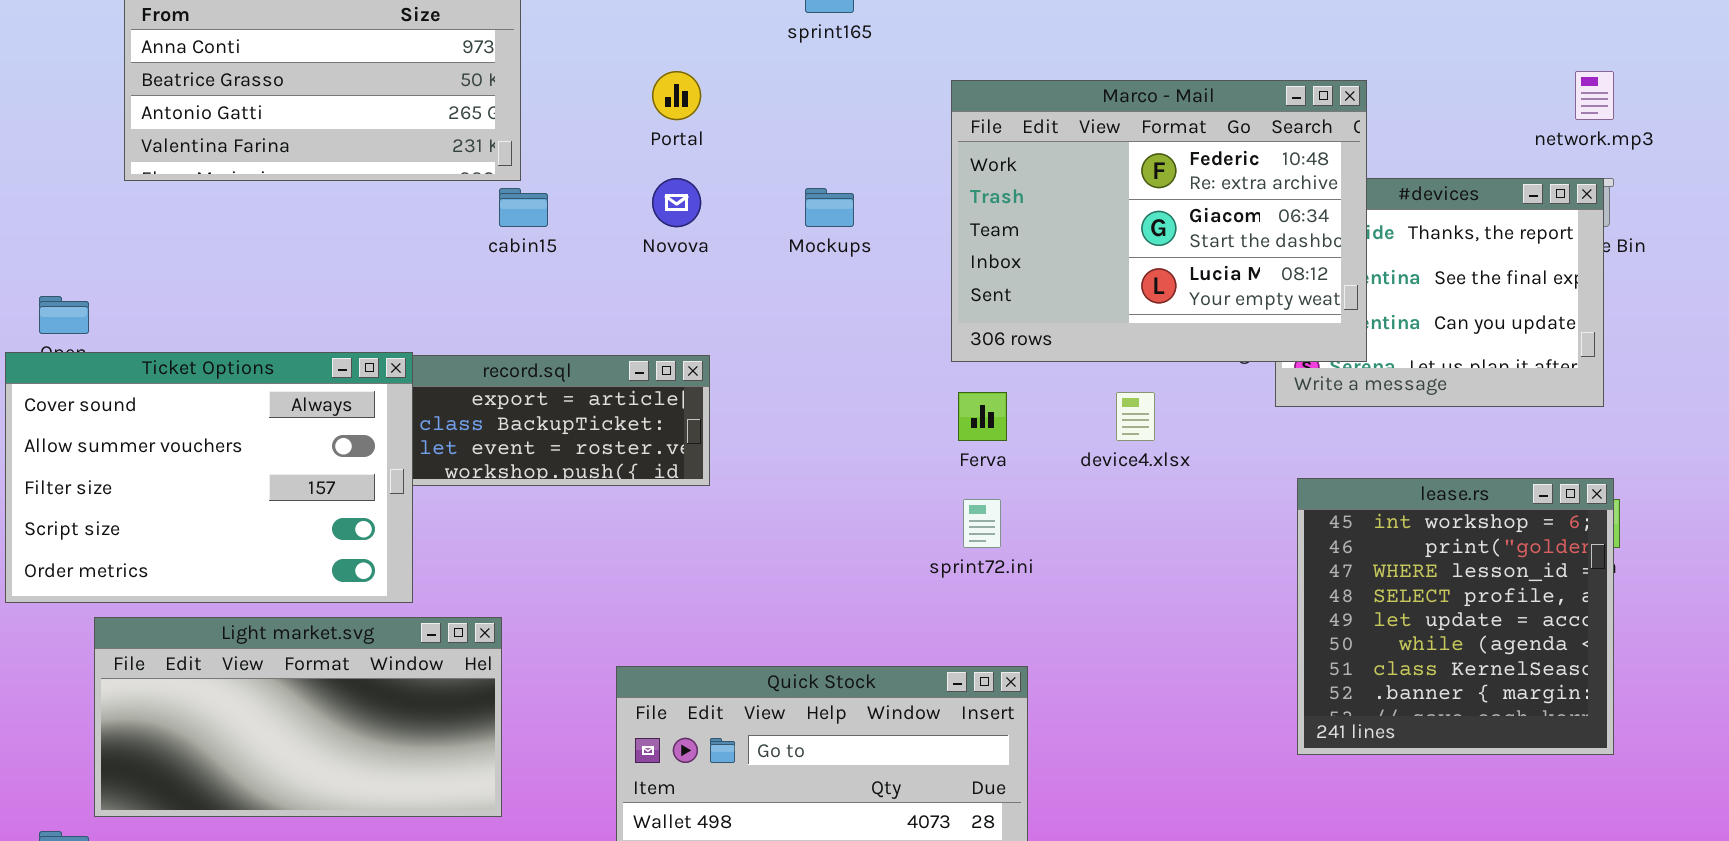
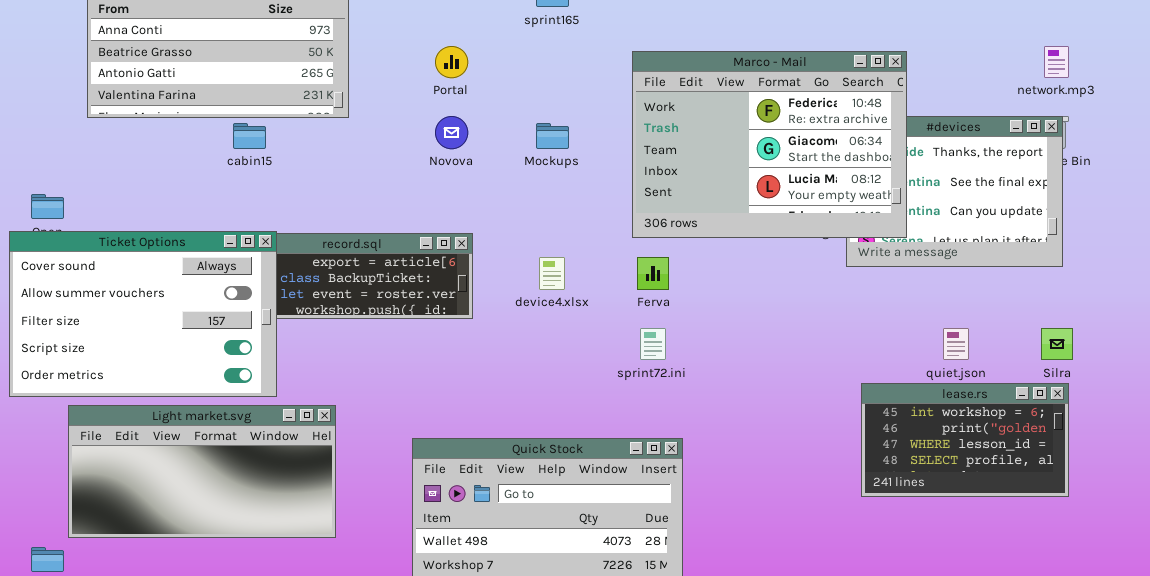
cabin15: [499,188,548,227] -> [233,123,266,149], moved
device4.xlsx: [1116,392,1155,441] -> [539,257,565,290], moved
lease.rs: [1297,478,1614,755] -> [861,383,1069,497], resized

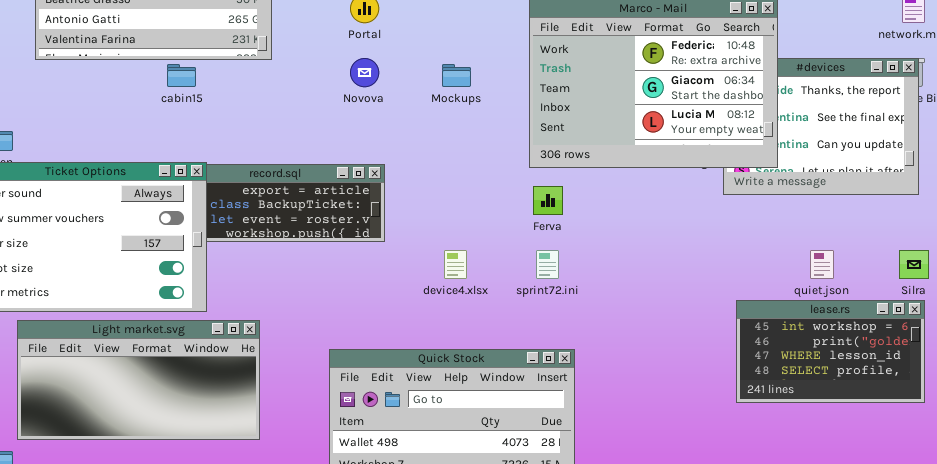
device4.xlsx: [539,257,565,290] -> [444,250,467,279], moved

